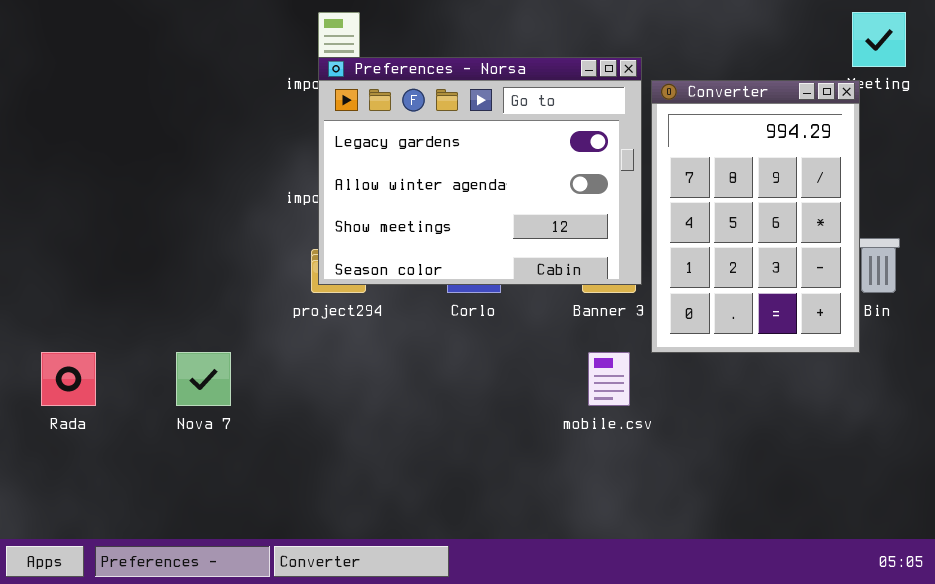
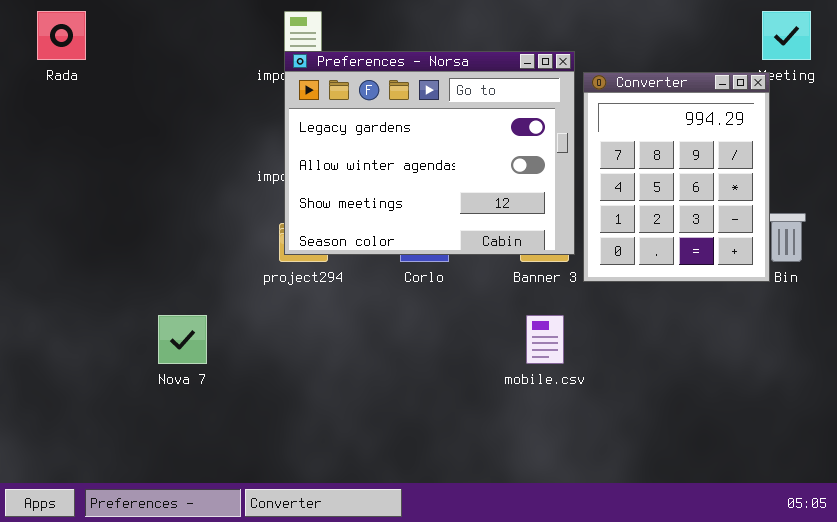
Converter: [651,80,860,353] -> [583,72,770,282], resized
Rada: [41,352,96,406] -> [37,11,86,60], moved

